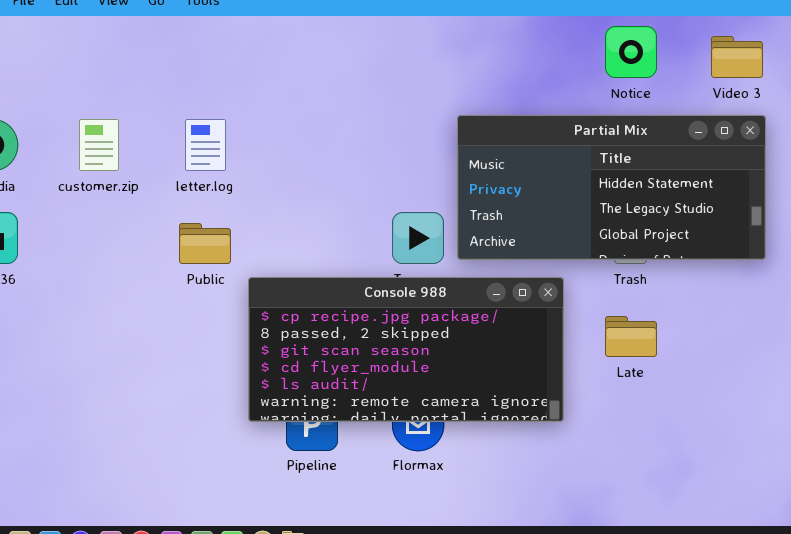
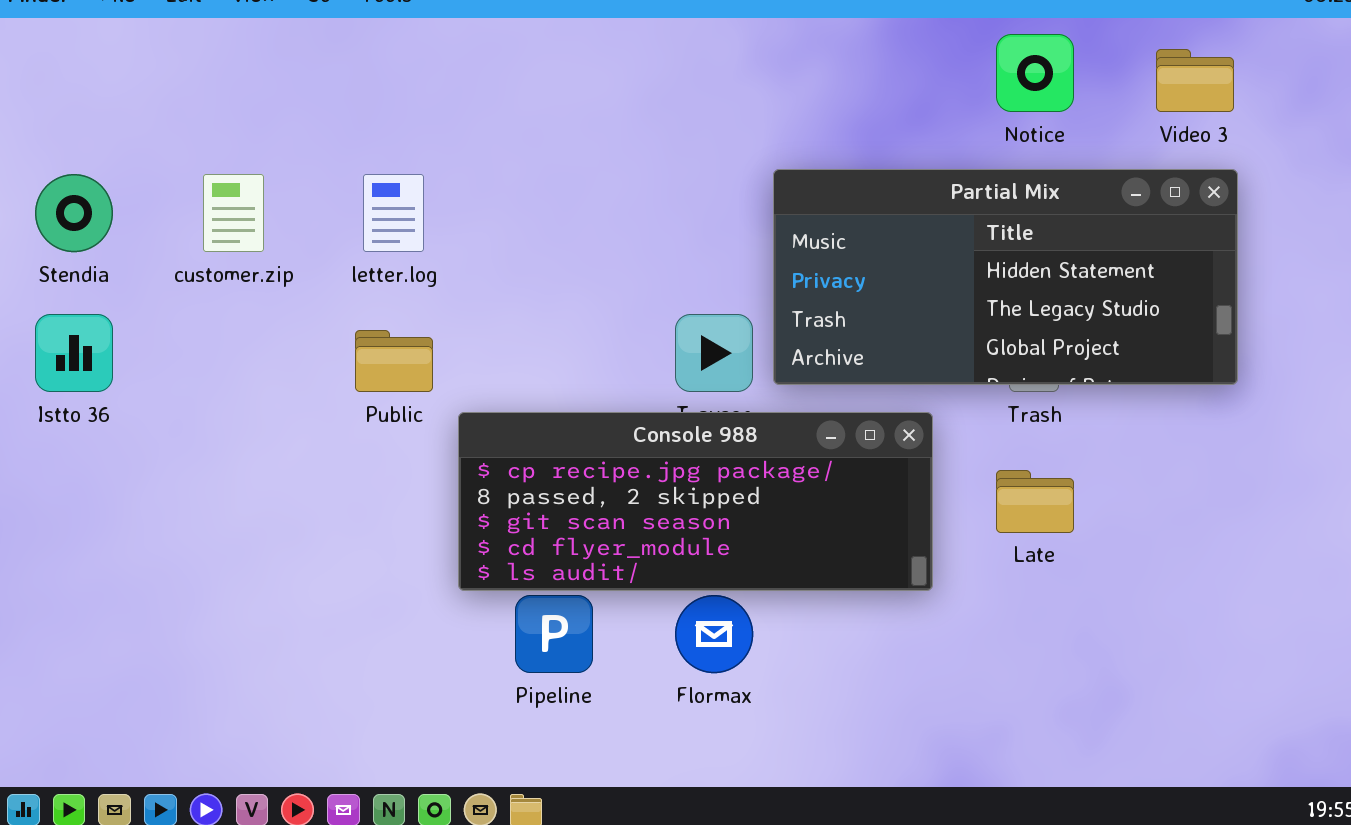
Console 988: [248,277,564,422] -> [458,412,933,591], resized

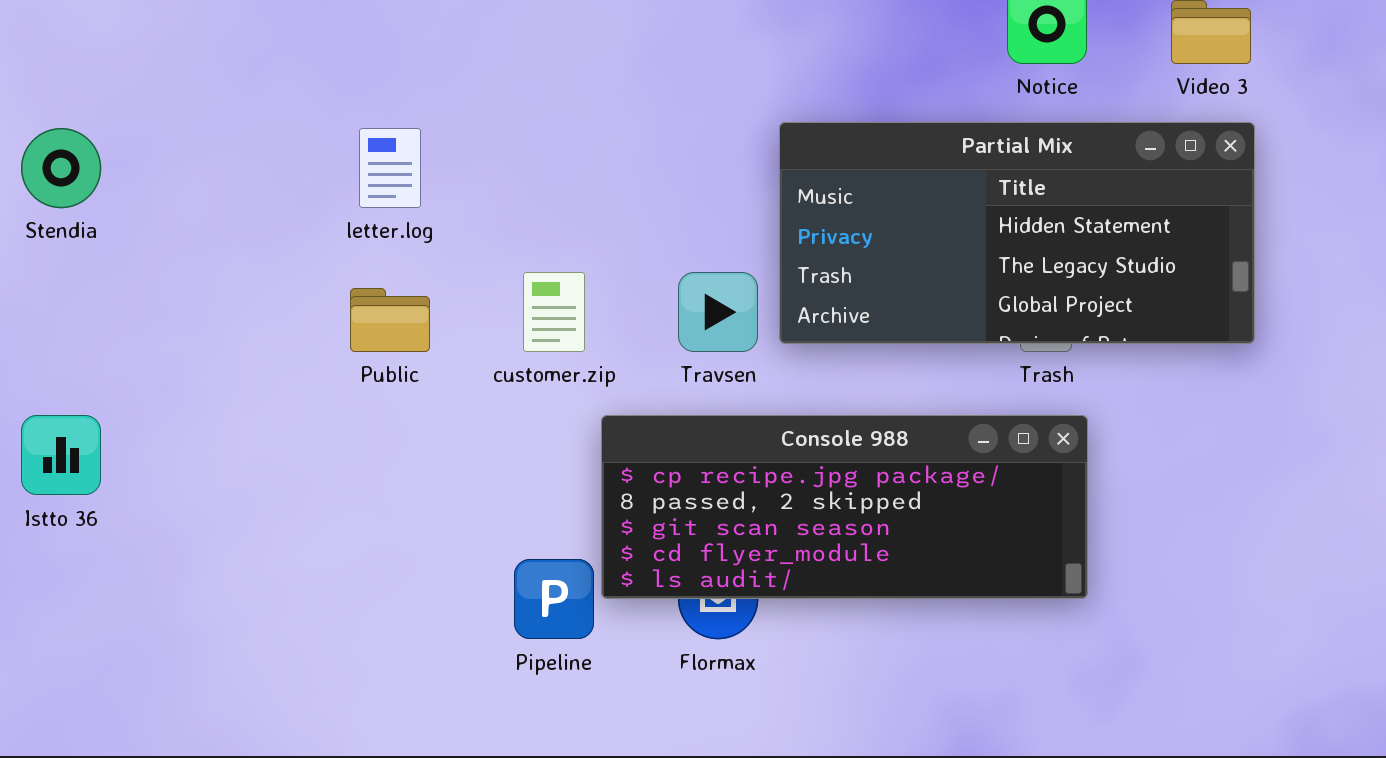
customer.zip: [203,174,264,252] -> [523,272,585,352], moved
Istto 36: [35,314,113,392] -> [21,415,101,495], moved
Console 988: [458,412,933,591] -> [601,415,1088,599], moved

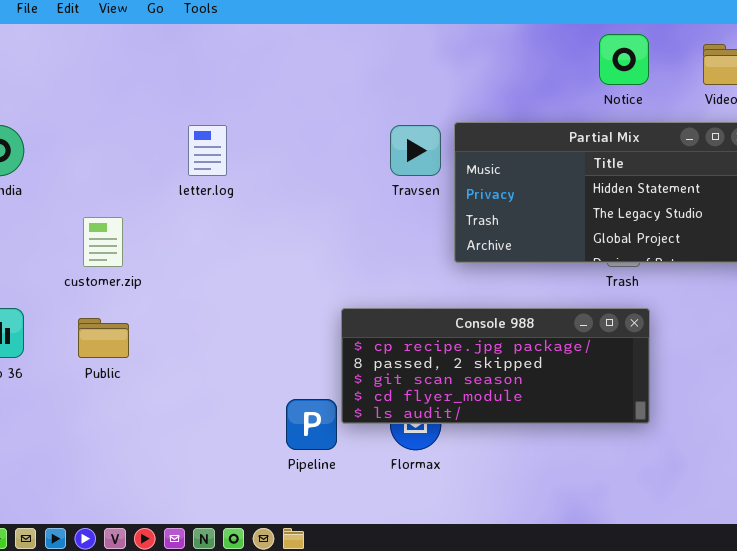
customer.zip: [523,272,585,352] -> [83,217,123,267], moved
Travsen: [678,272,758,352] -> [390,125,441,176], moved
Public: [350,288,430,352] -> [78,318,129,358], moved

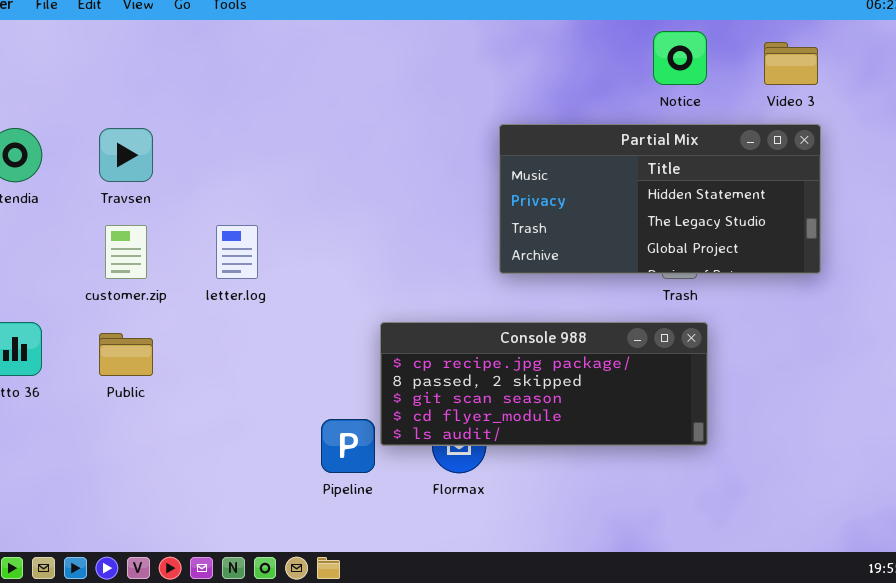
letter.log: [188,125,227,176] -> [216,225,258,279], moved
Travsen: [390,125,441,176] -> [99,128,153,182], moved

